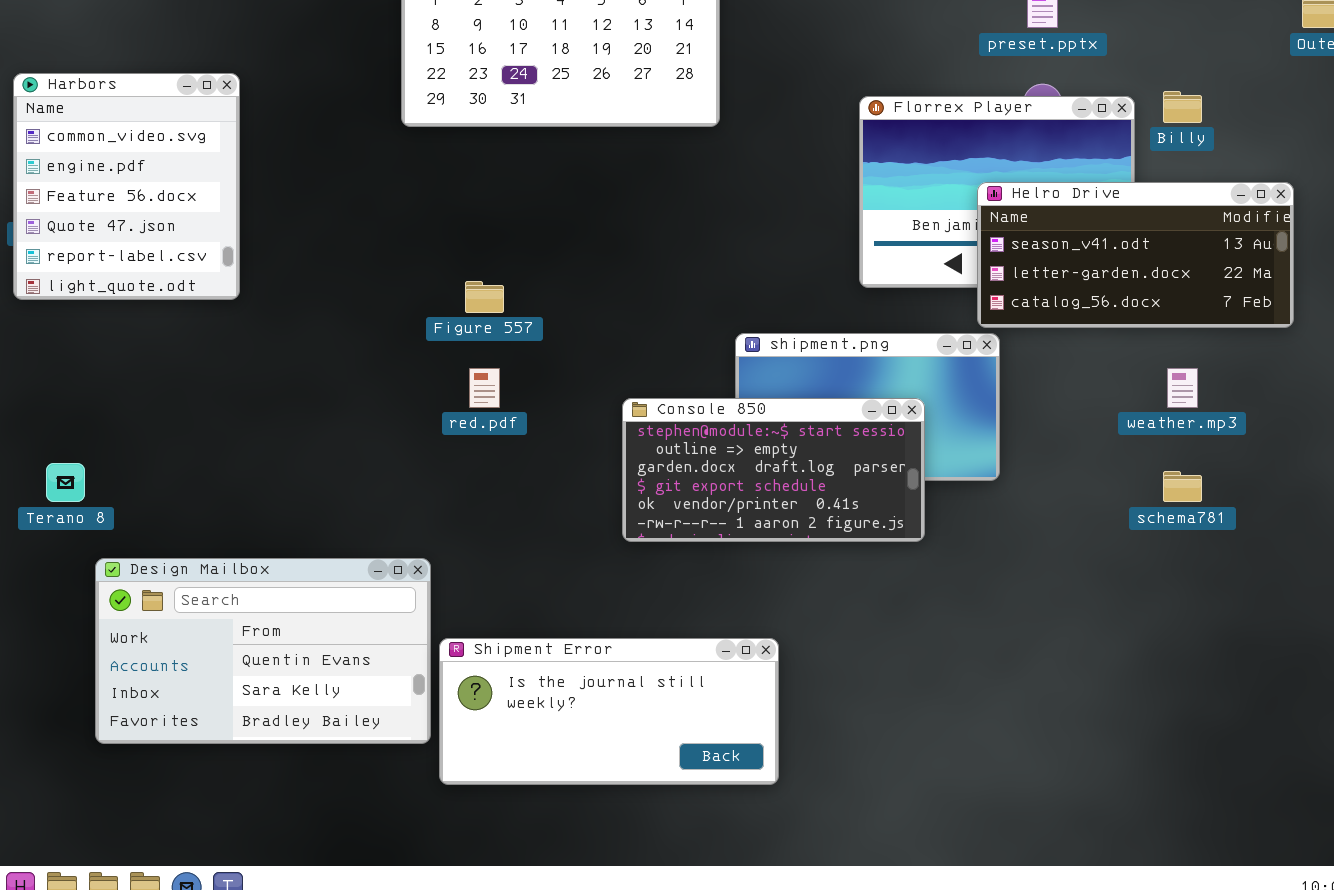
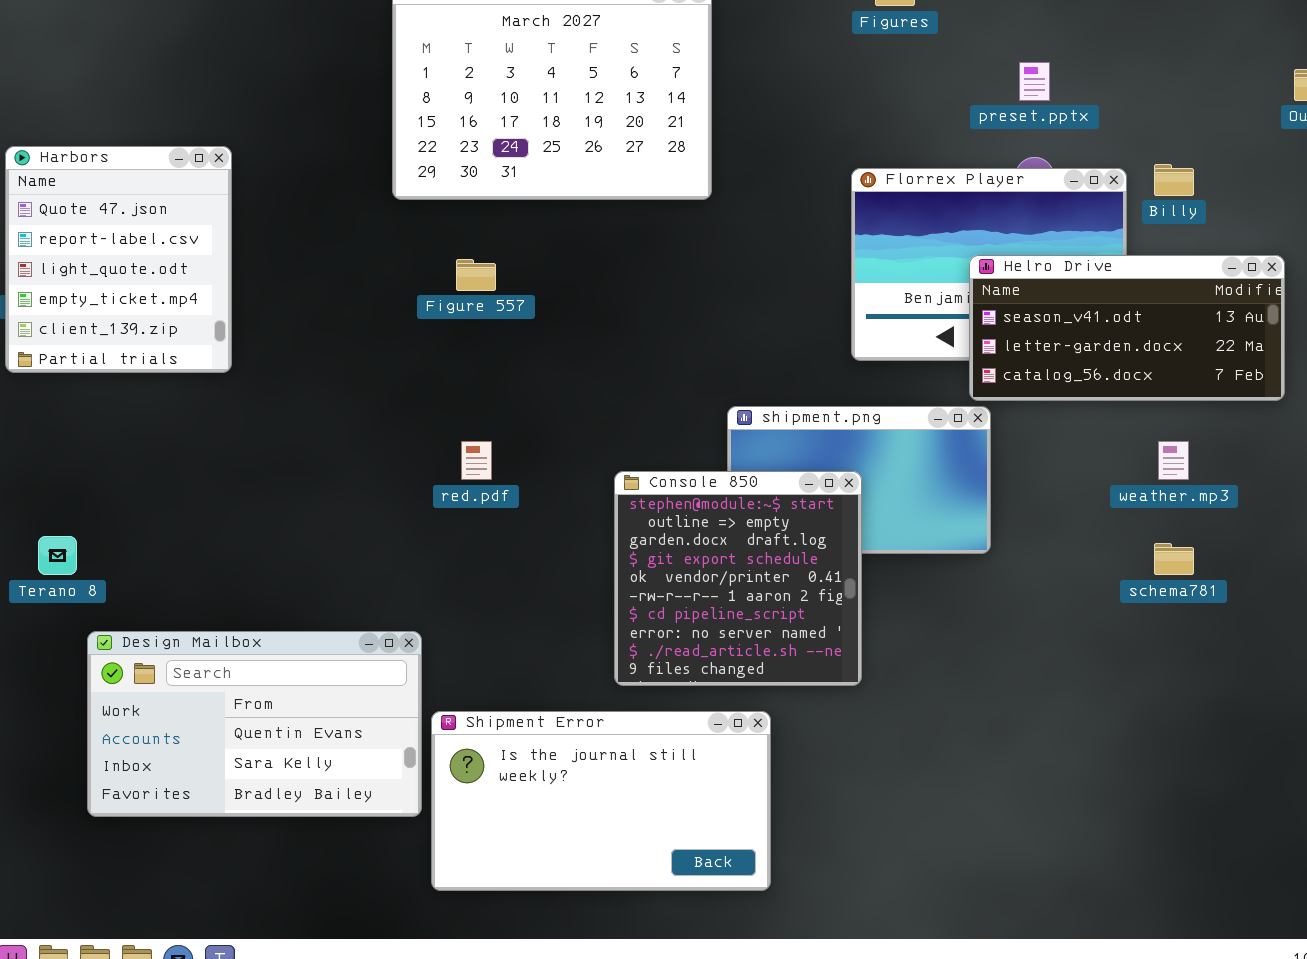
Harbors: [13,73,240,300] -> [5,146,232,373], scrolled down 3 rows
Figure 557: [465,281,504,313] -> [456,259,496,291], moved
Console 850: [622,398,925,542] -> [614,471,862,686], resized
Shipment Error: [439,638,779,785] -> [431,711,771,891], resized

